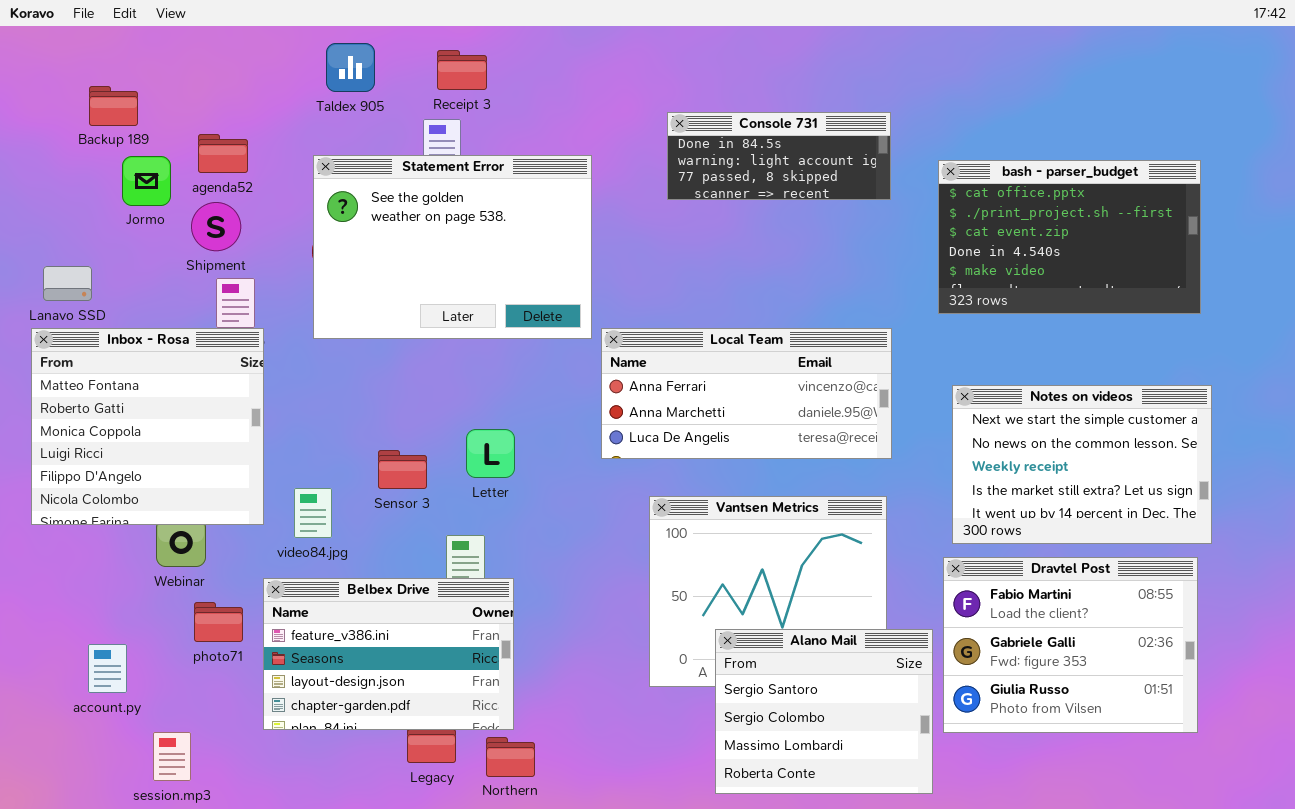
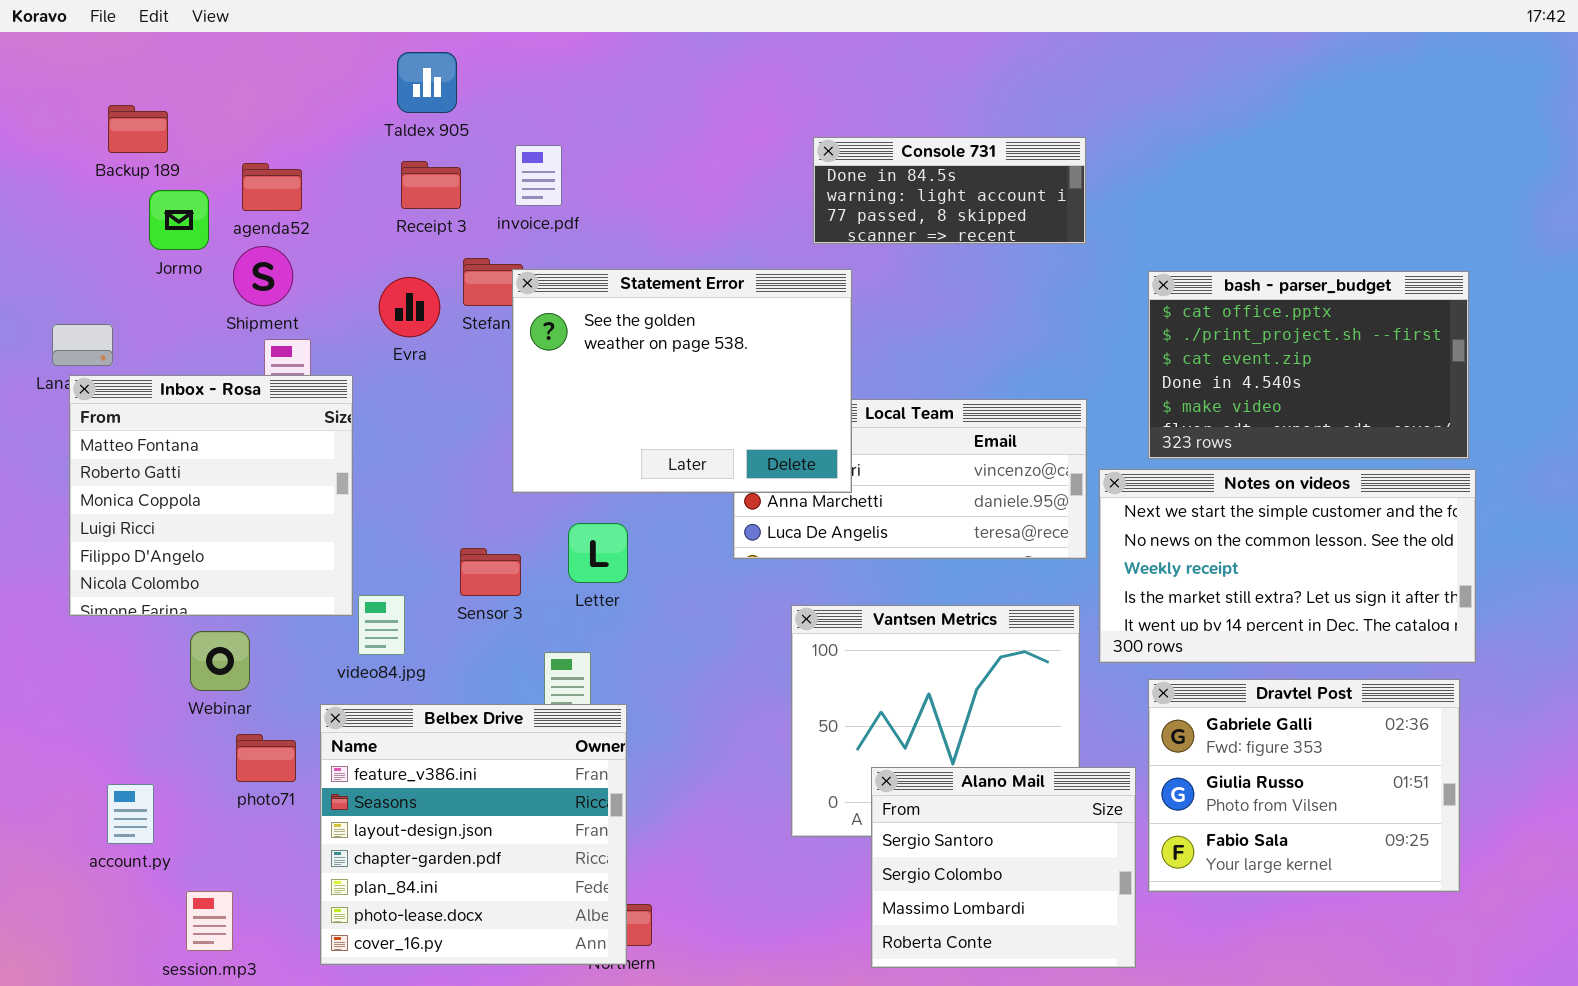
Receipt 3: [437,50,487,90] -> [401,161,461,209], moved
Statement Error: [313,155,592,339] -> [512,269,852,493], moved
bash - parser_budget: [938,160,1201,314] -> [1148,271,1469,459], moved
Inbox - Rosa: [31,328,264,525] -> [69,375,353,616], moved
Notes on videos: [952,385,1212,544] -> [1099,469,1476,663], resized
Dravtel Post: [943,557,1198,733] -> [1148,679,1460,892], scrolled down 1 row
Belbex Drive: [263,578,514,730] -> [320,704,627,965], resized

